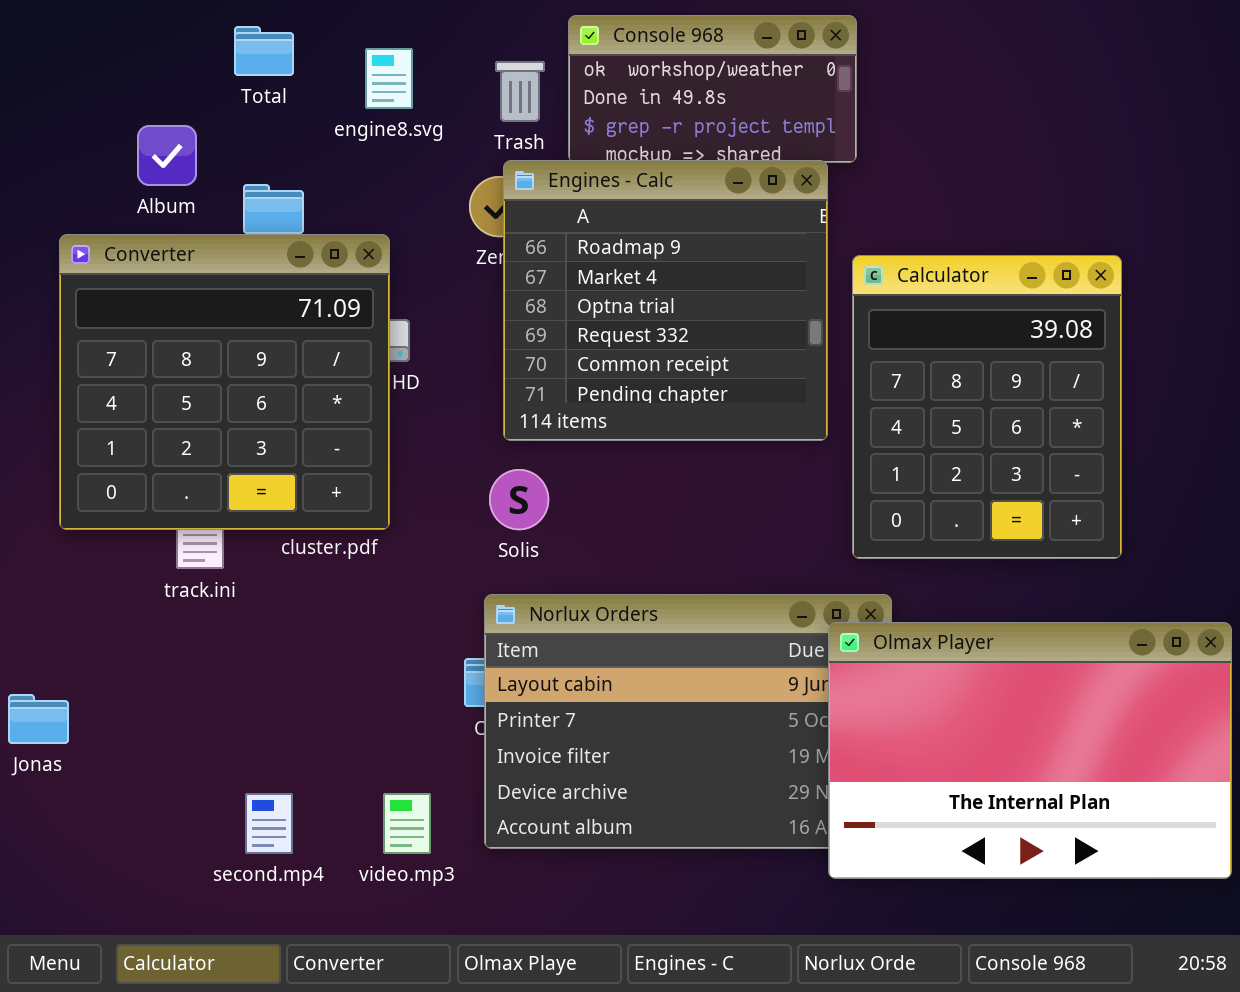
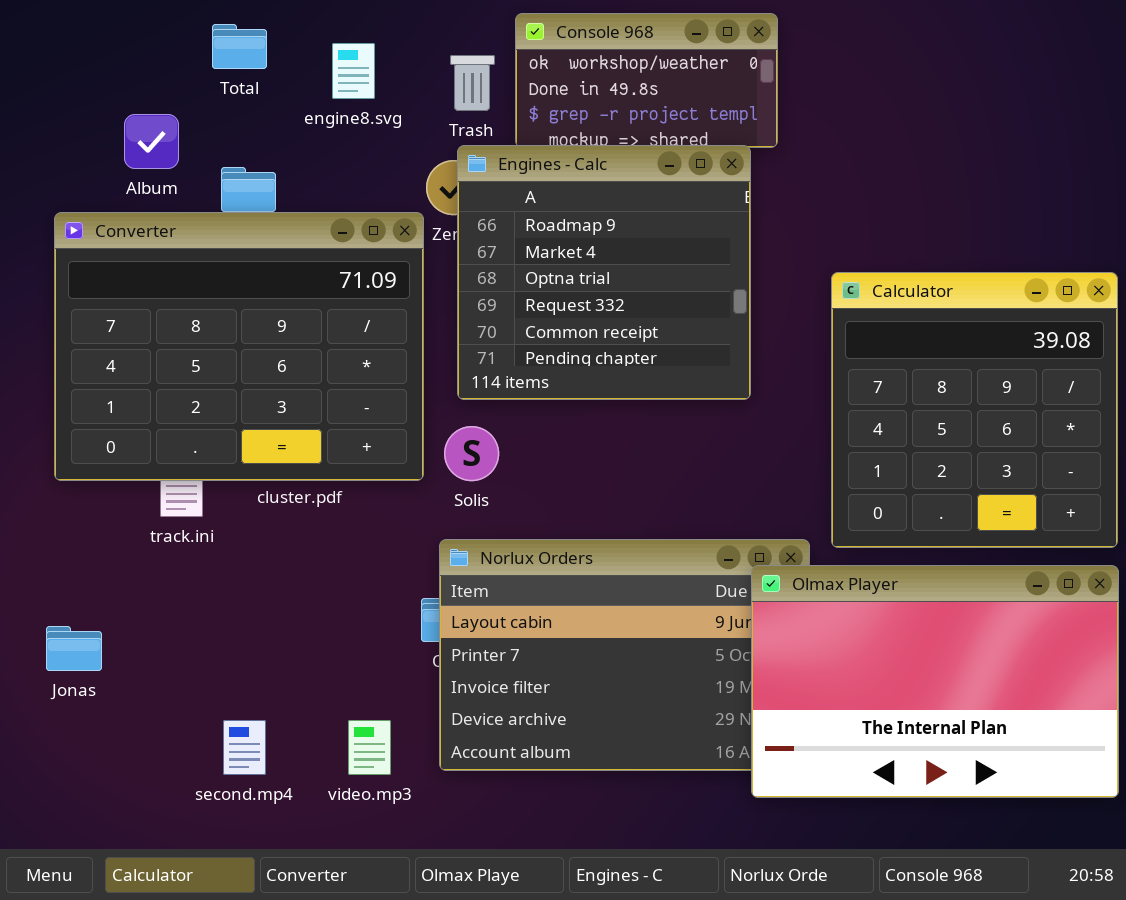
Converter: [59,234,390,530] -> [54,212,424,481], resized
Calculator: [852,255,1122,559] -> [831,272,1118,548], moved, resized
Jonas: [8,694,69,744] -> [46,626,102,671], moved

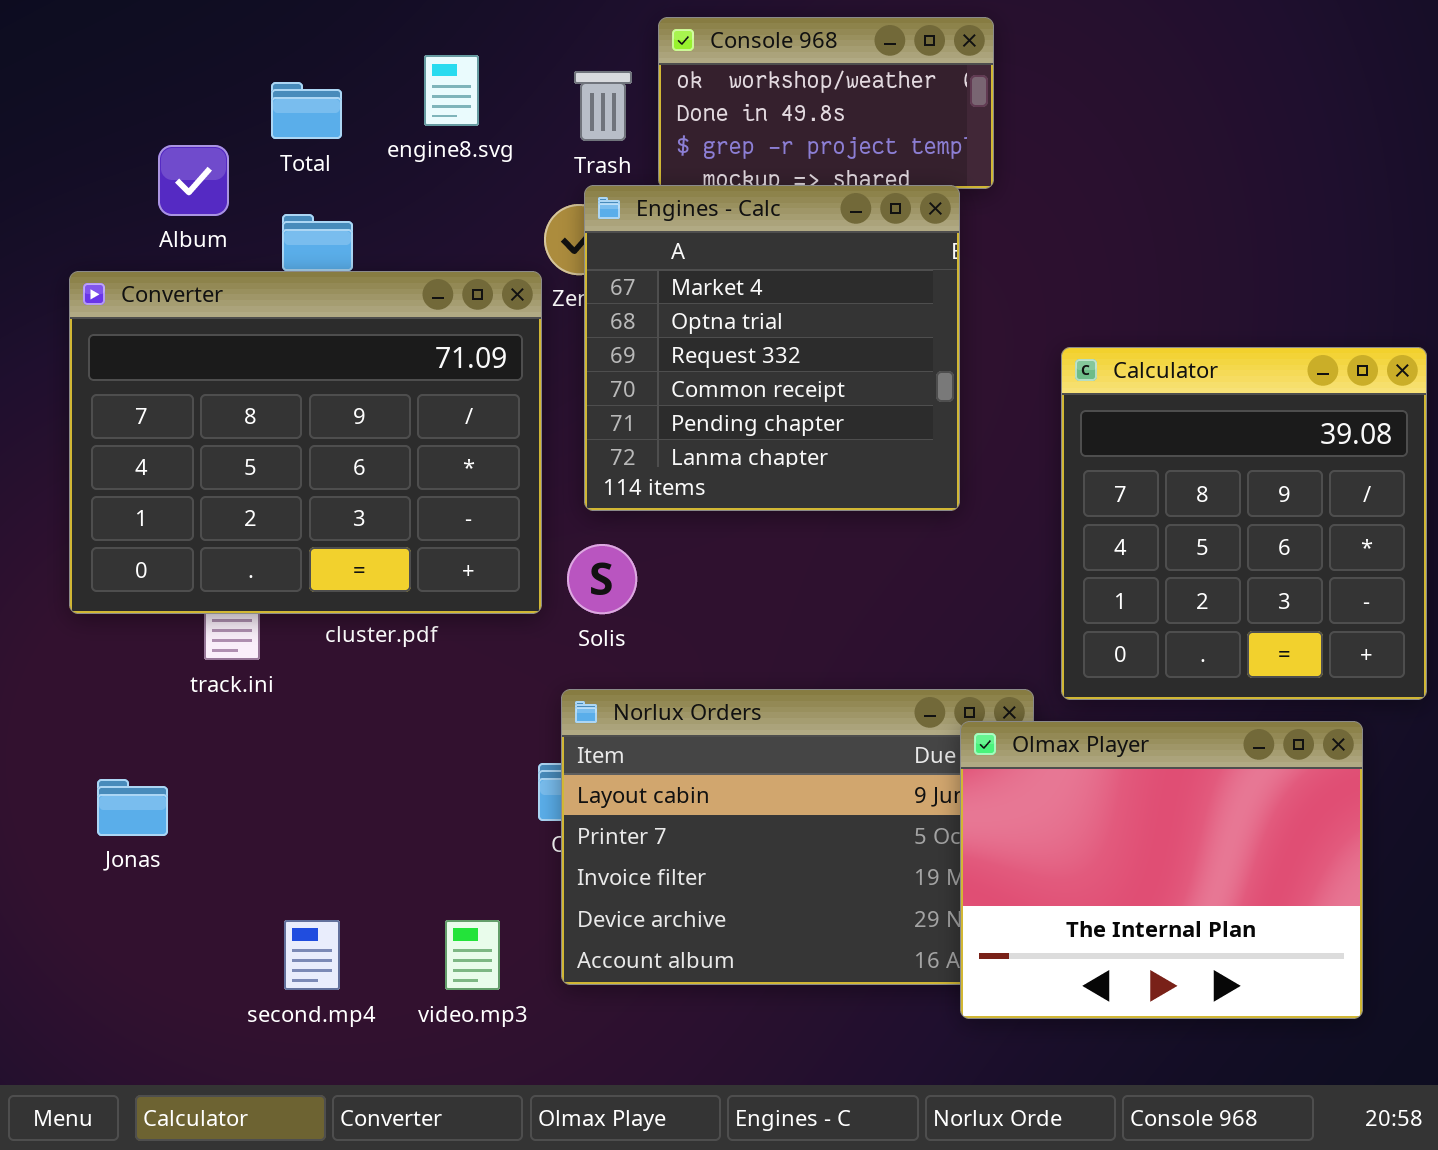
Total: [212,24,267,69] -> [271,82,342,139], moved
Engines - Calc: [457,145,751,400] -> [584,185,960,511], scrolled down 1 row
Olmax Player: [751,565,1119,798] -> [960,721,1363,1019], resized
Jonas: [46,626,102,671] -> [97,779,168,836], moved

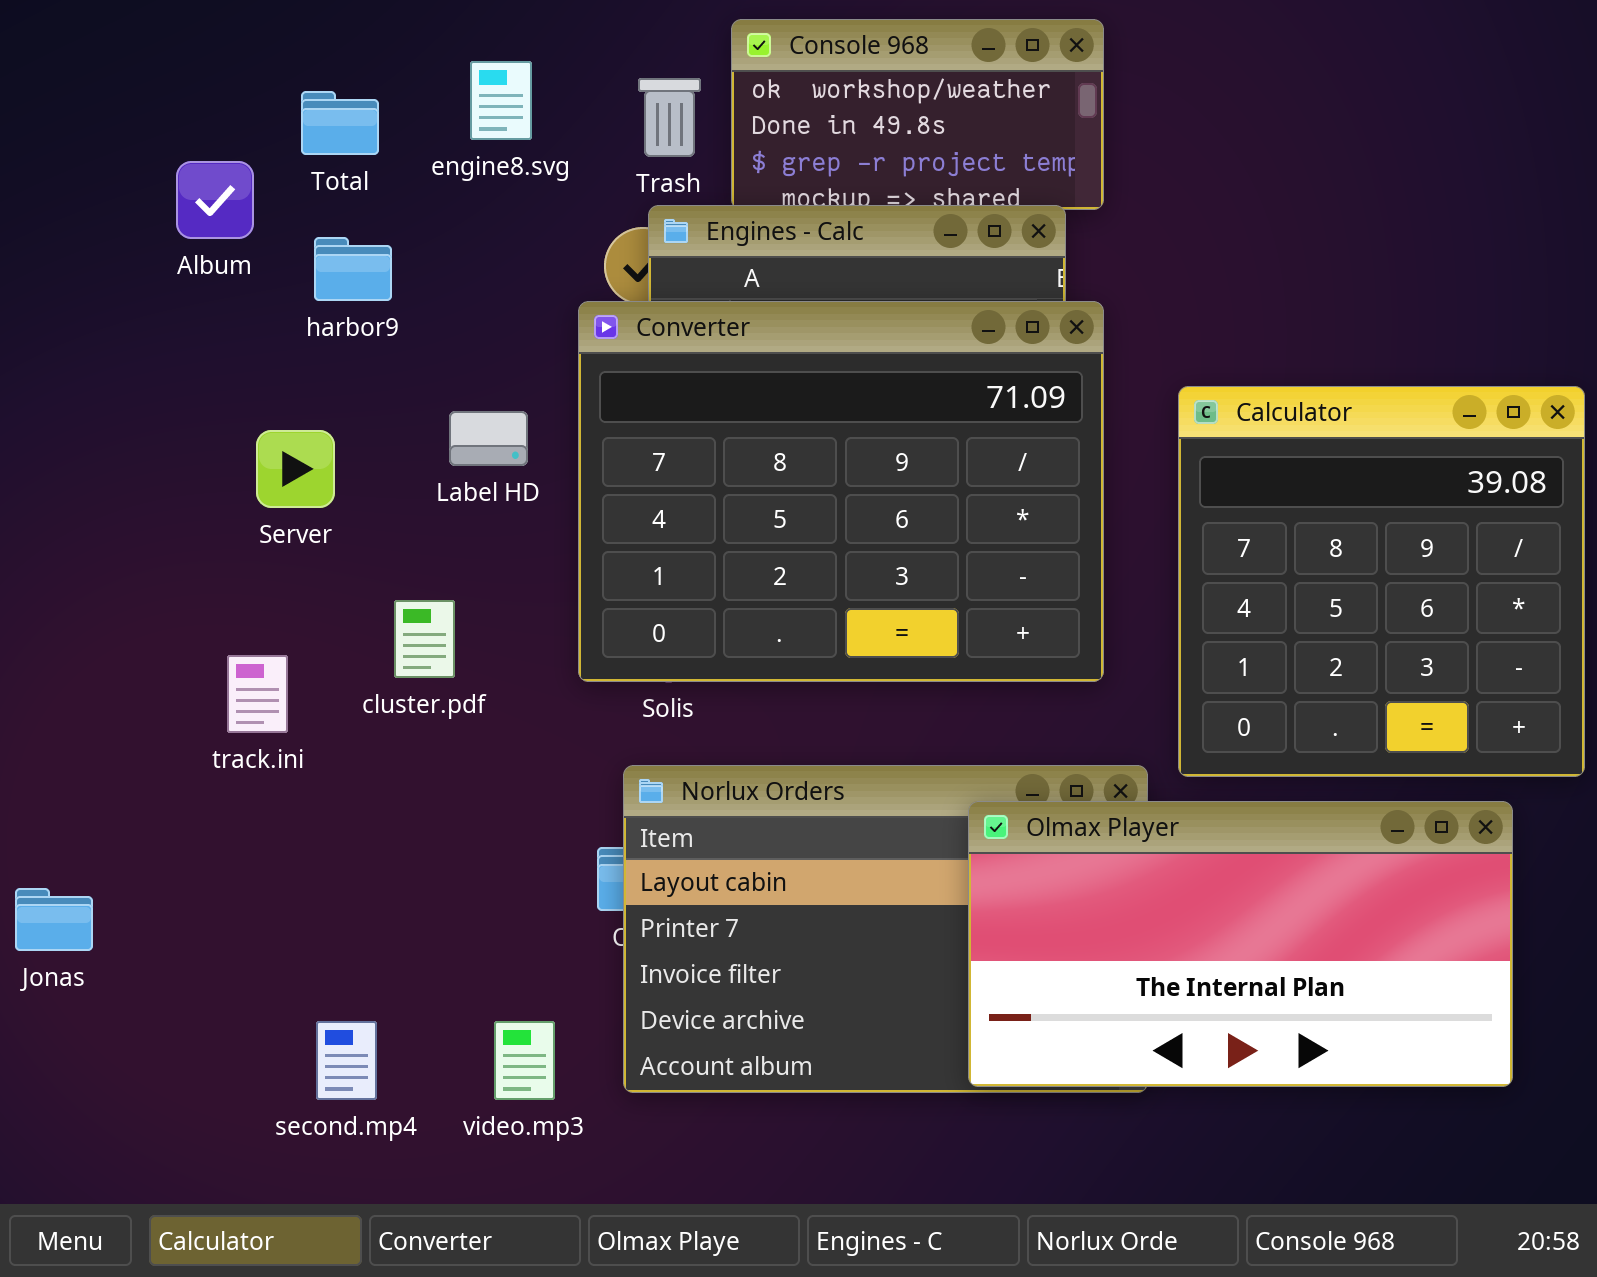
Converter: [69,271,542,614] -> [578,301,1104,682], moved
Olmax Player: [960,721,1363,1019] -> [968,801,1513,1087], resized
Jonas: [97,779,168,836] -> [15,888,93,951], moved

